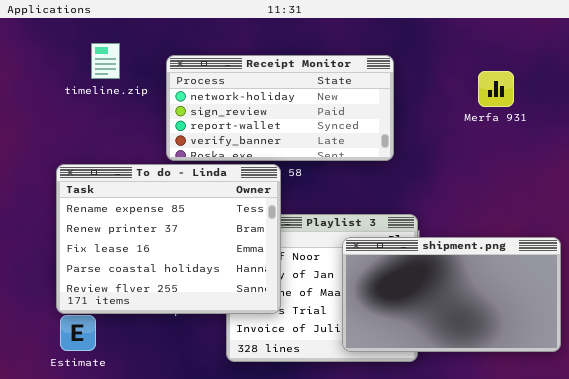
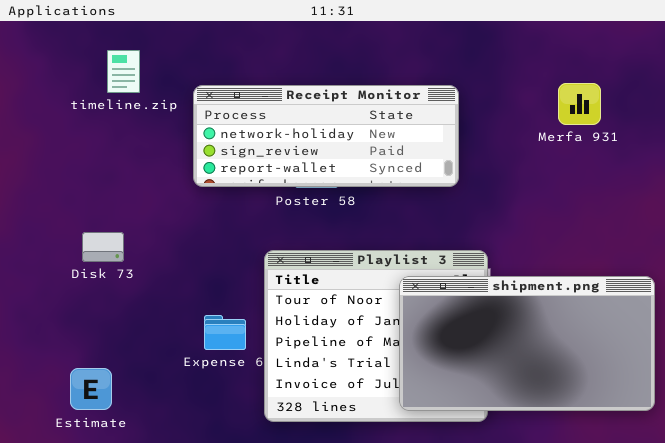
Receipt Monitor: [166,55,394,161] -> [193,85,459,187], resized
To do - Linda: [56,164,281,314] -> none, closed

